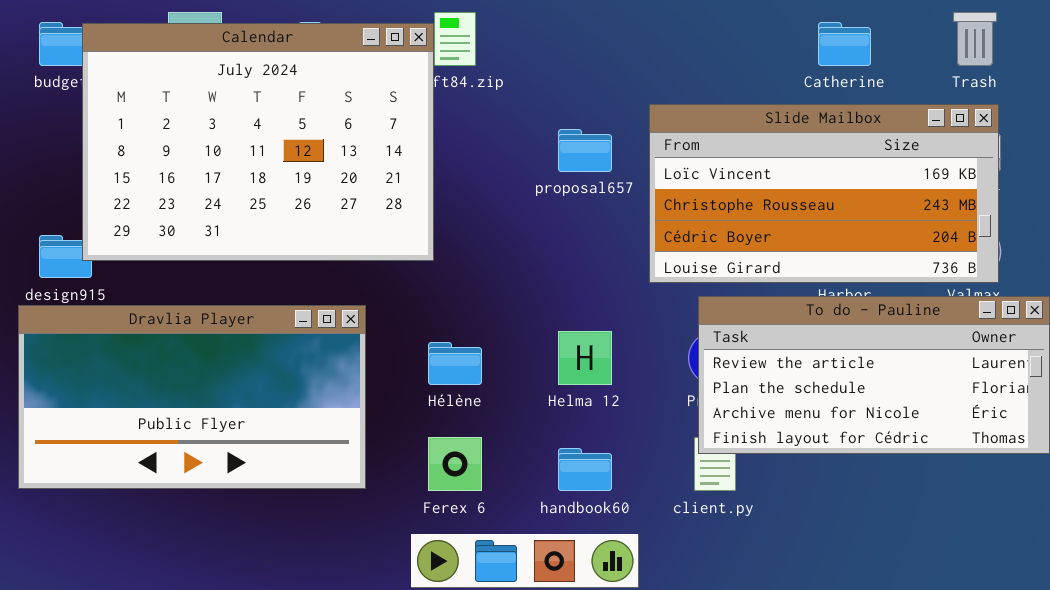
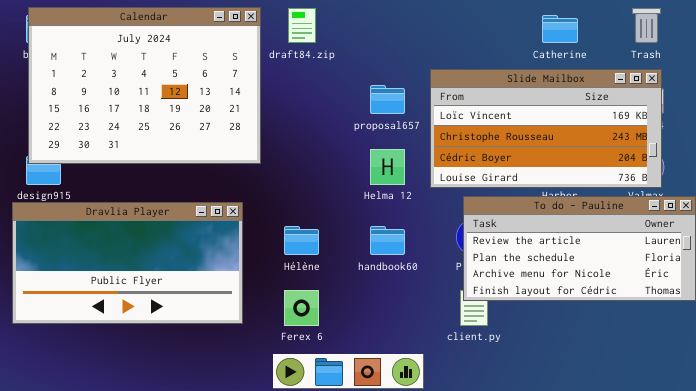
Calendar: [82,23,434,261] -> [28,7,261,164], moved
Helma 12: [558,331,612,385] -> [370,149,405,185], moved
handbook60: [558,448,612,491] -> [370,226,405,255], moved

